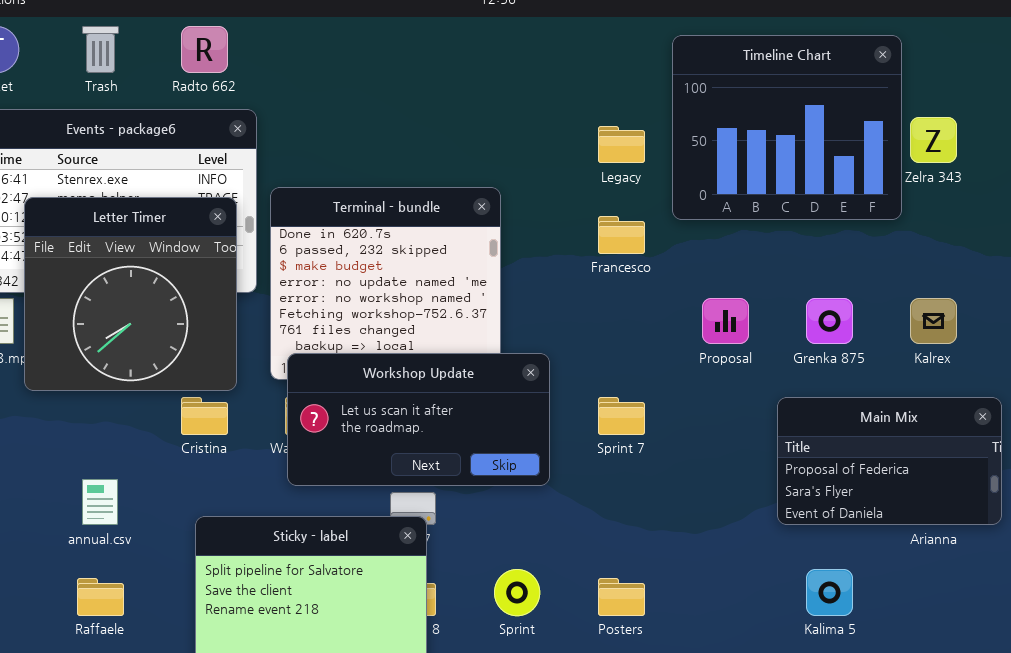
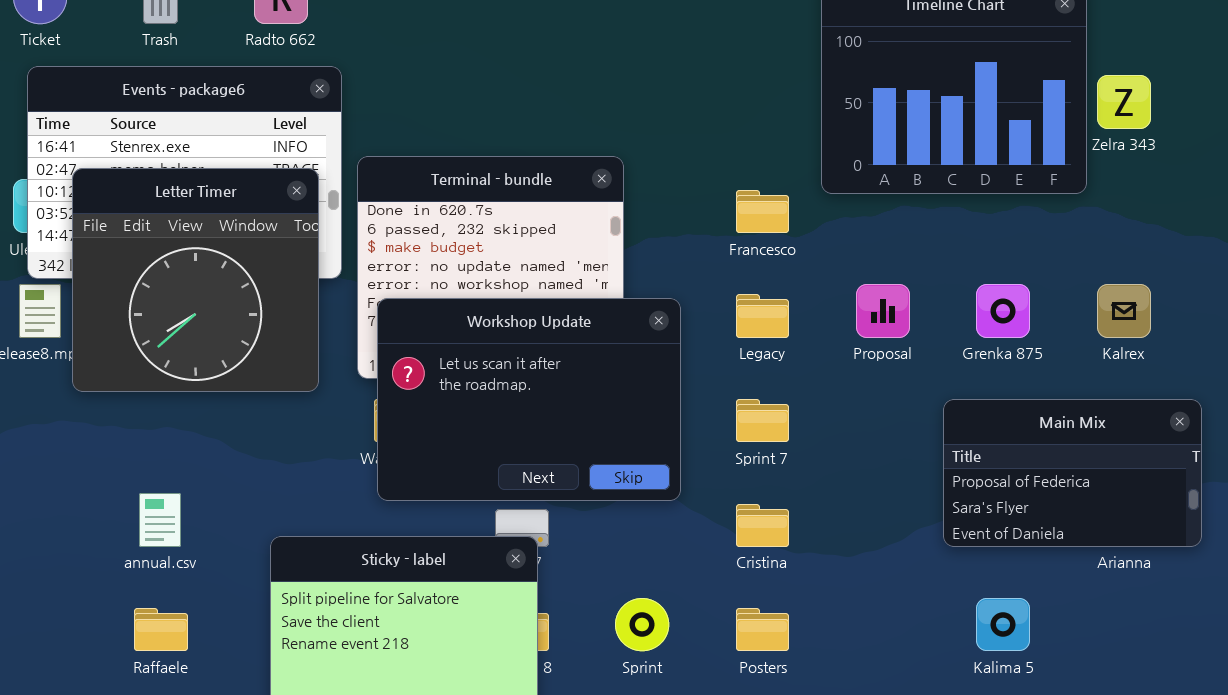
Legacy: [598,126,645,163] -> [736,294,789,338], moved
Workshop Update: [287,353,550,486] -> [377,298,681,501], resized
Cristina: [181,397,228,435] -> [736,504,789,547], moved

